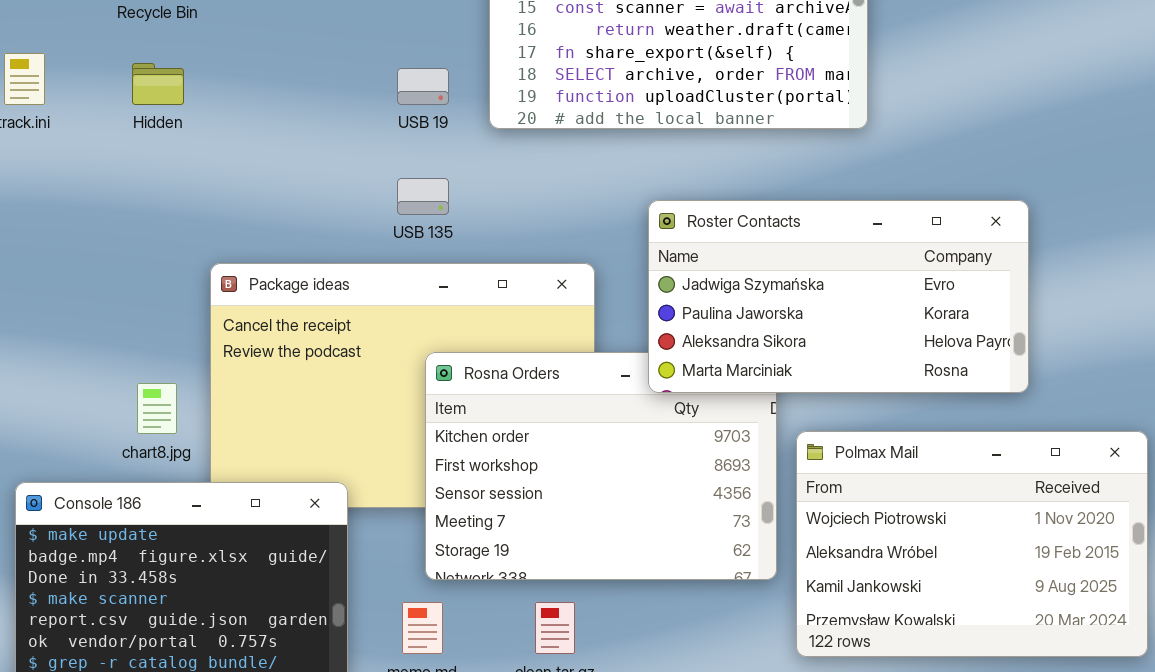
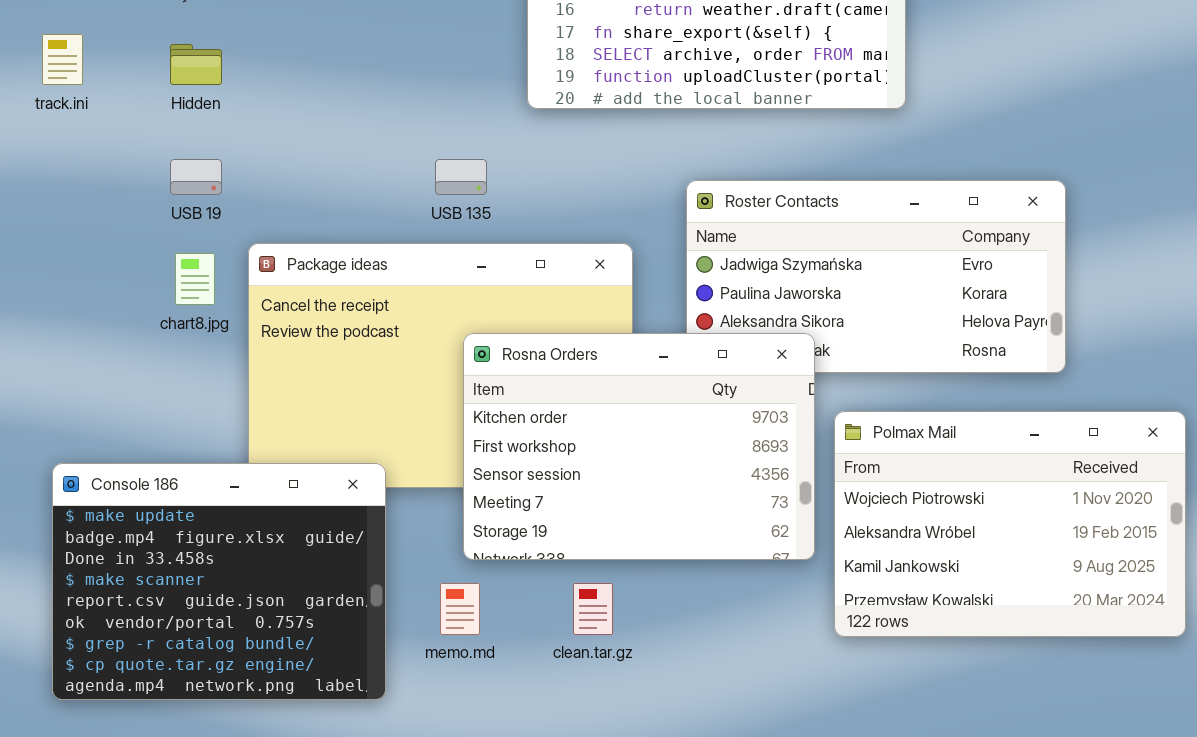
USB 19: [397,68,449,105] -> [170,159,222,195], moved
Rosna Orders: [425,352,777,580] -> [463,333,815,560], raised
chart8.jpg: [137,383,177,434] -> [175,253,215,305], moved

